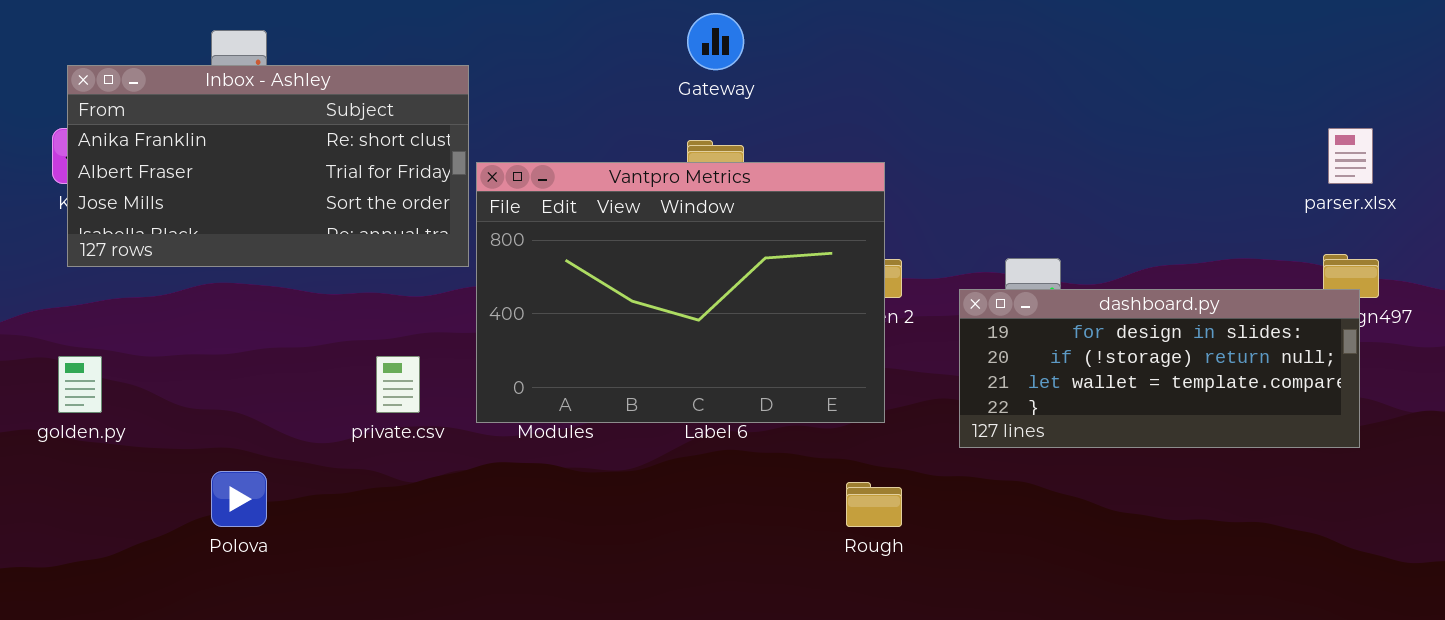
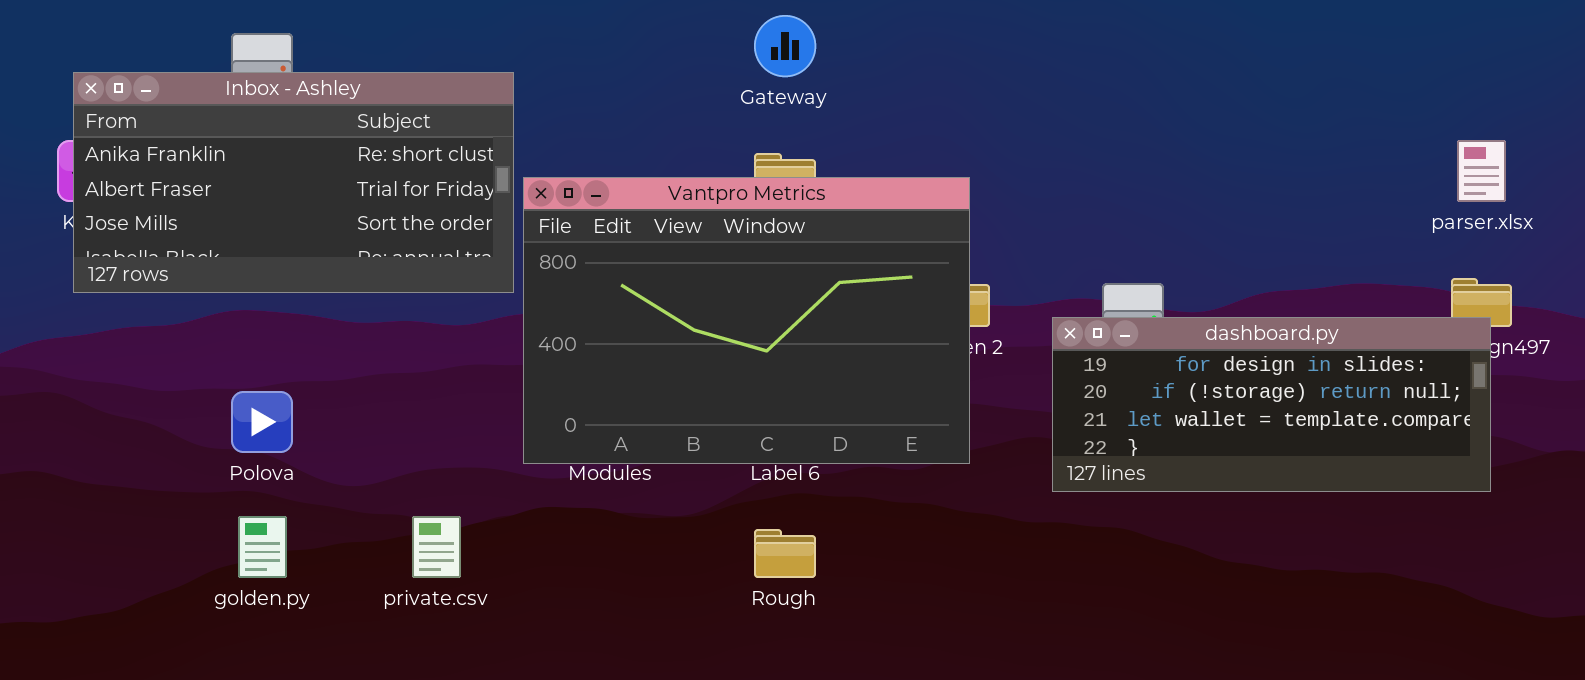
golden.py: [58,356,102,413] -> [238,516,287,578], moved
private.csv: [376,356,420,413] -> [412,516,461,578], moved
Polova: [211,471,267,527] -> [231,391,293,453], moved
Rough: [846,482,902,527] -> [754,529,816,578], moved

